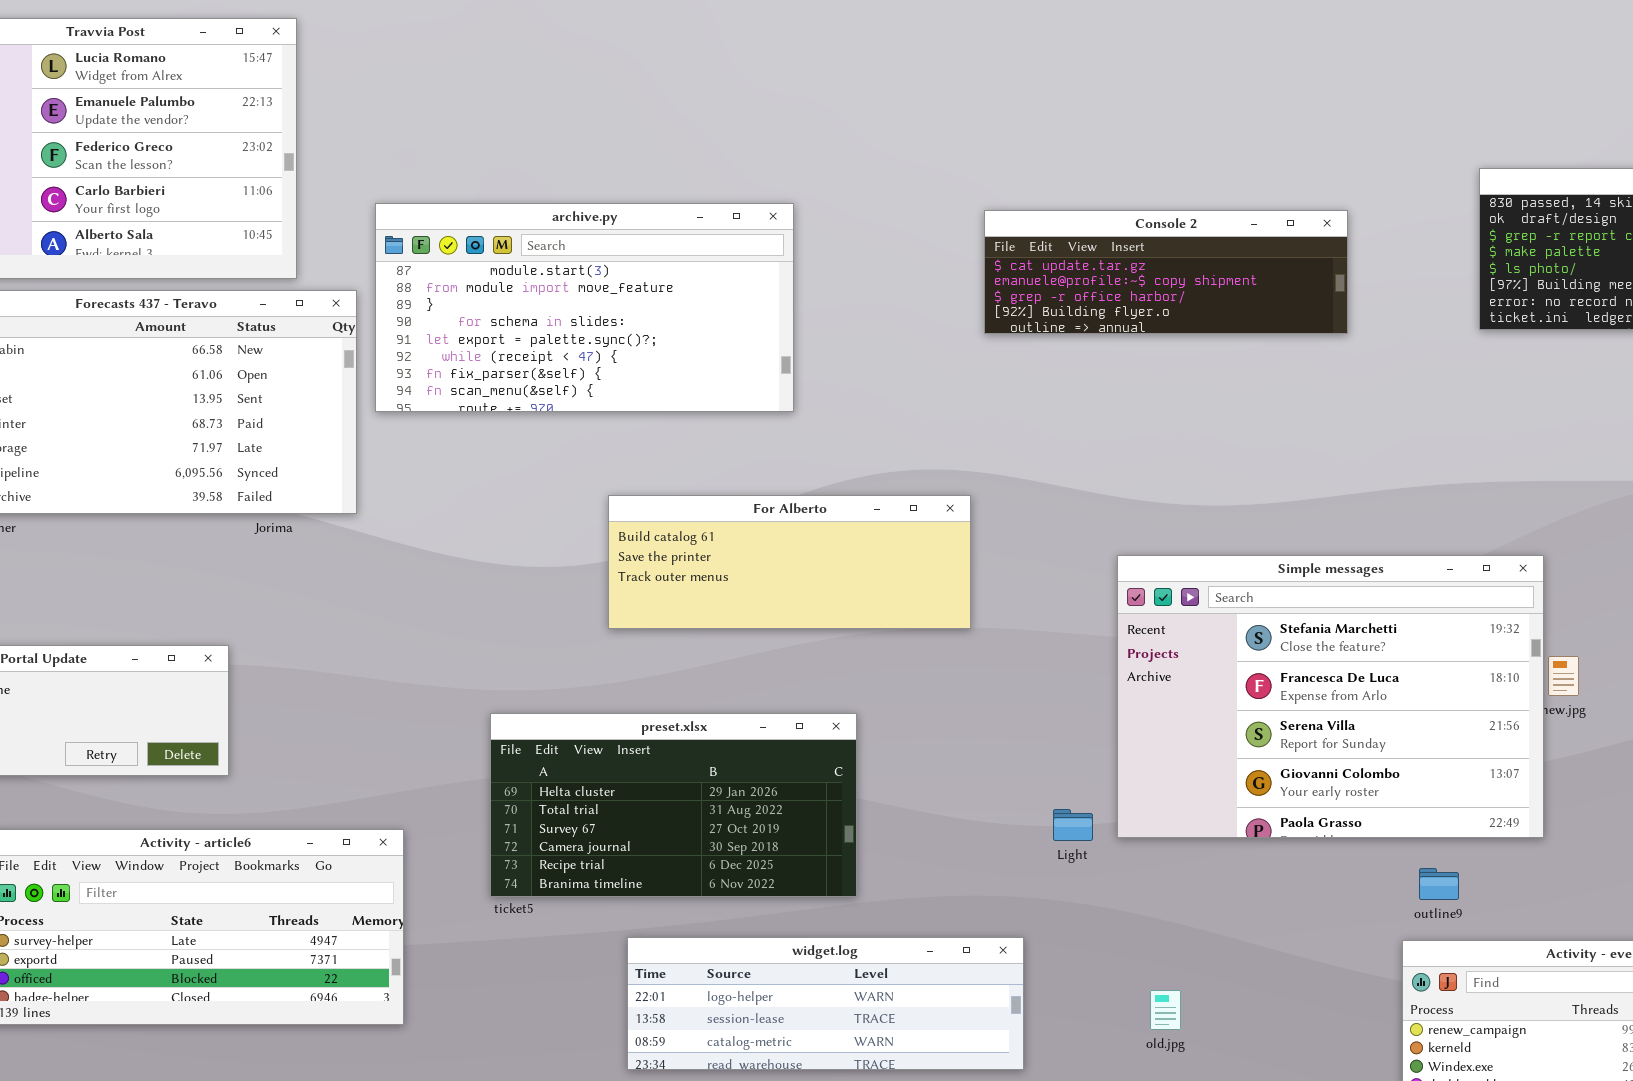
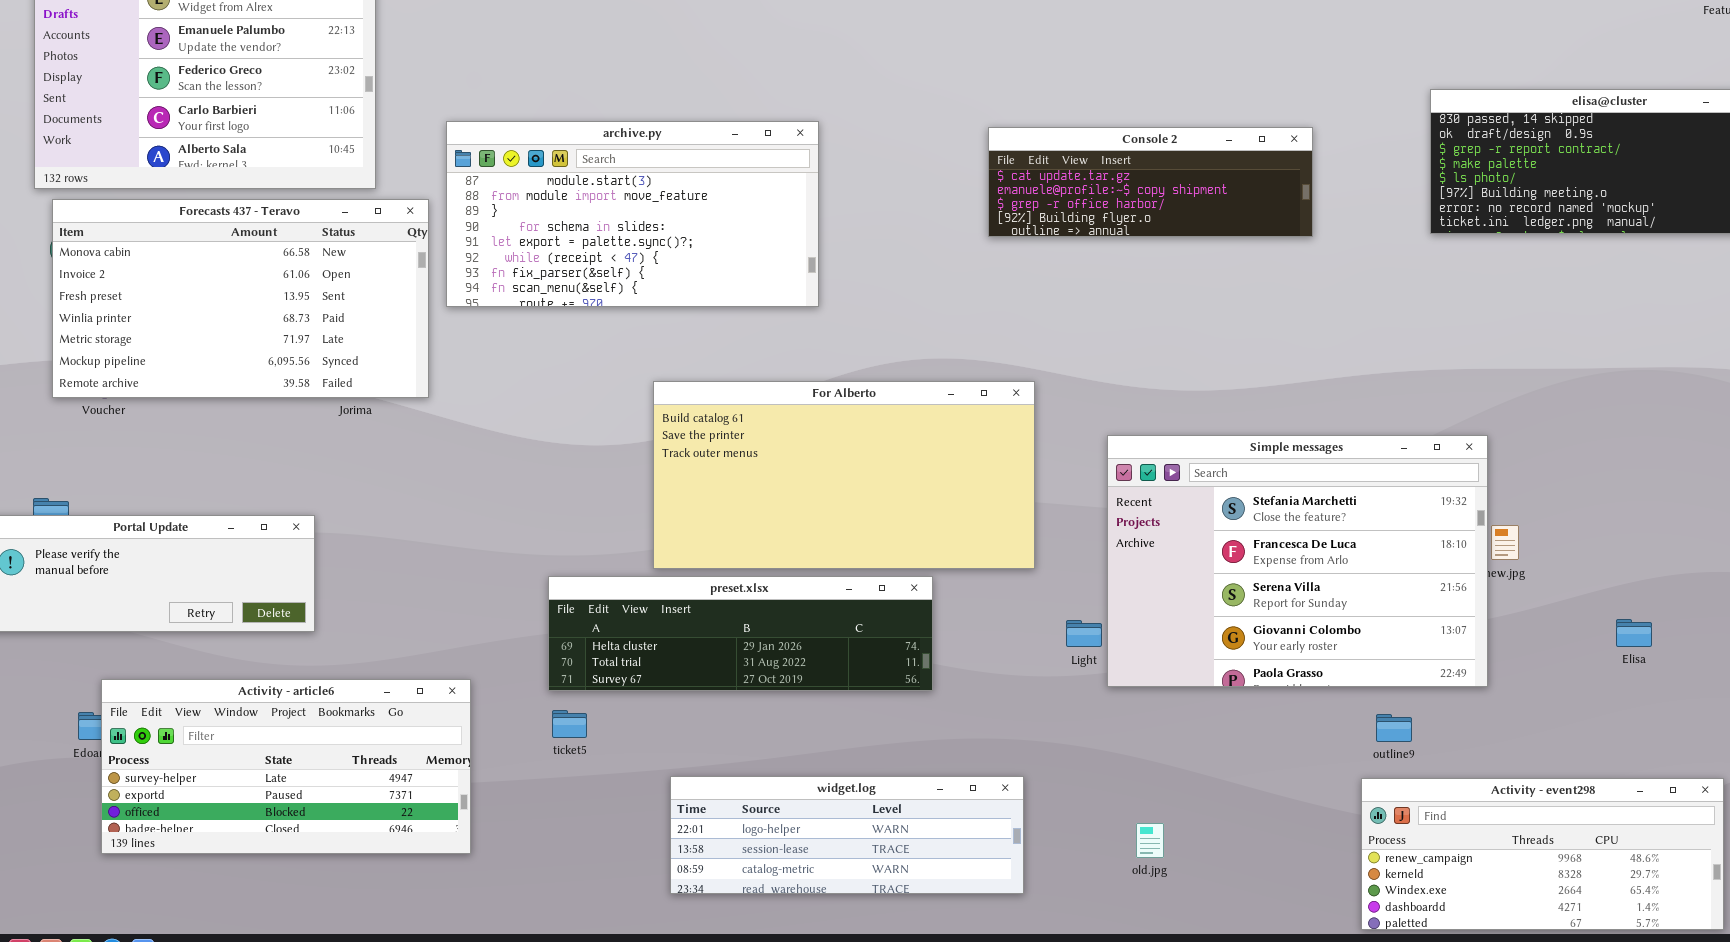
For Alberto: [608,495,971,629] -> [653,381,1035,569], resized
preset.xlsx: [490,713,857,897] -> [548,576,933,691], resized
Light: [1053,809,1093,841] -> [1066,620,1102,647], moved

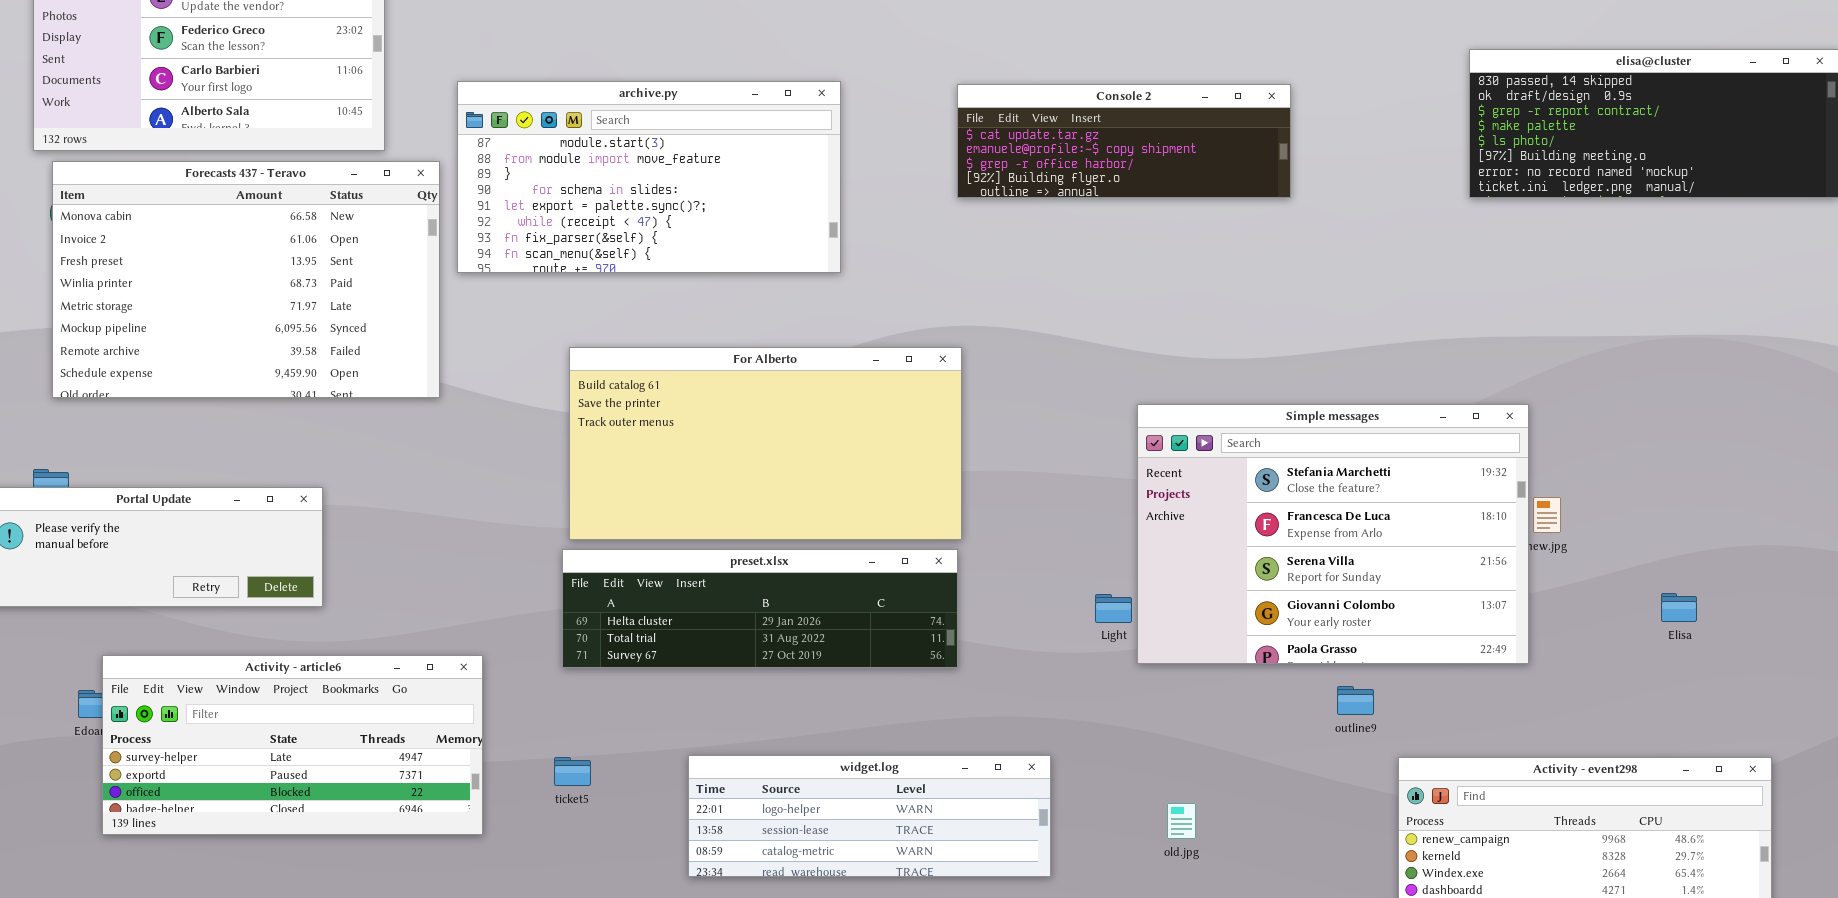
Console 2: [988,127,1313,237] -> [957,84,1291,198], moved
Forecasts 437 - Teravo: [52,199,429,398] -> [52,161,440,398], resized
For Alberto: [653,381,1035,569] -> [569,347,962,540], moved
ticket5: [552,710,587,738] -> [554,757,591,786], moved
outline9: [1376,714,1412,742] -> [1337,686,1374,715], moved

